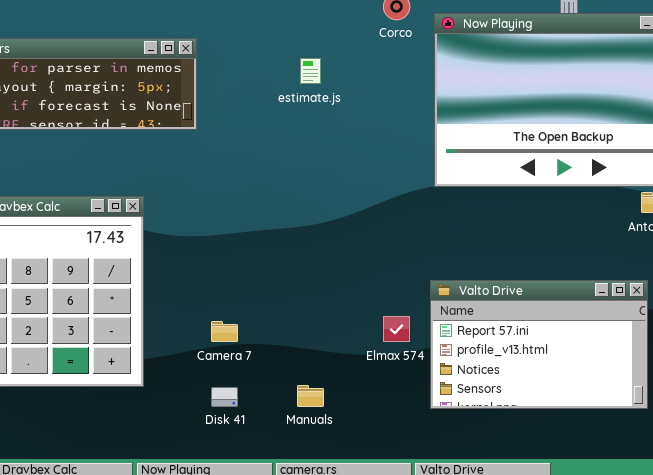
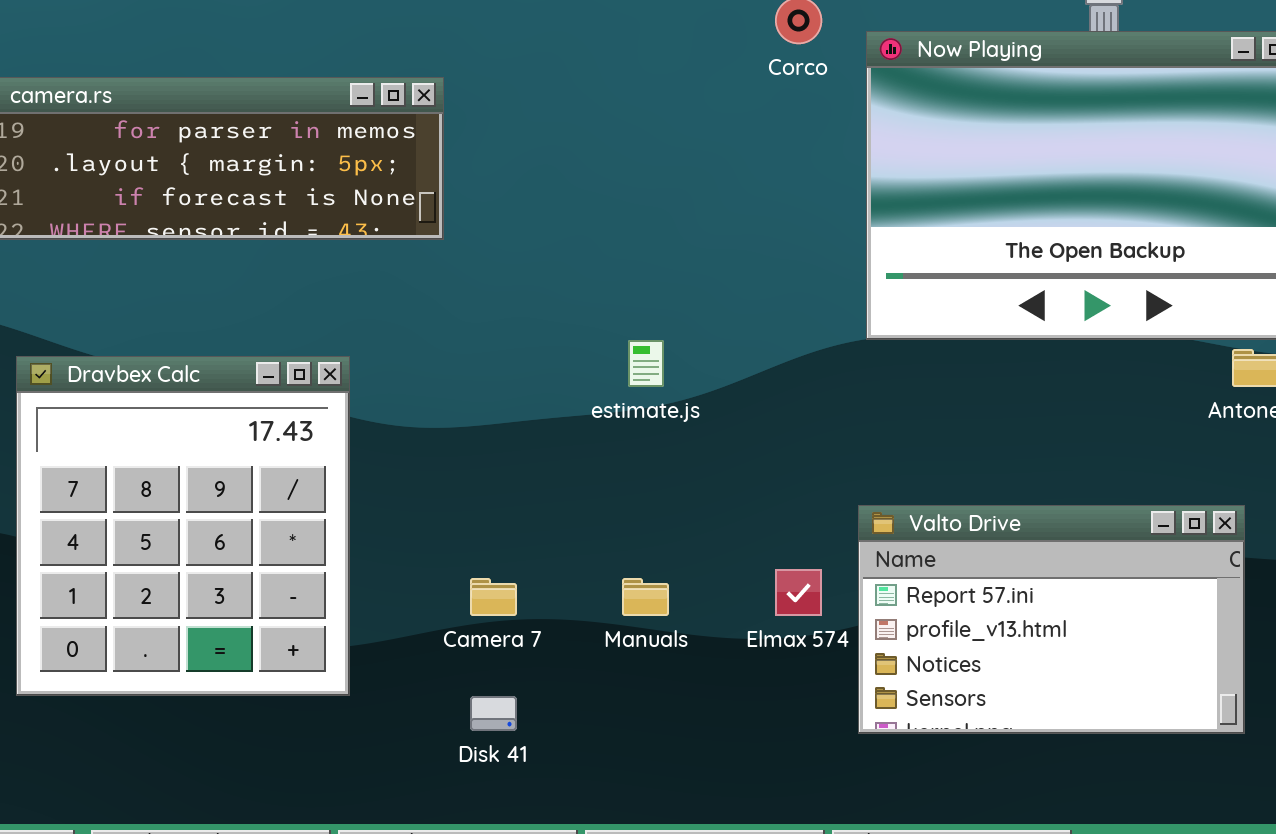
estimate.js: [300,58,321,84] -> [628,340,664,387], moved
Manuals: [297,385,324,407] -> [622,578,669,616], moved

